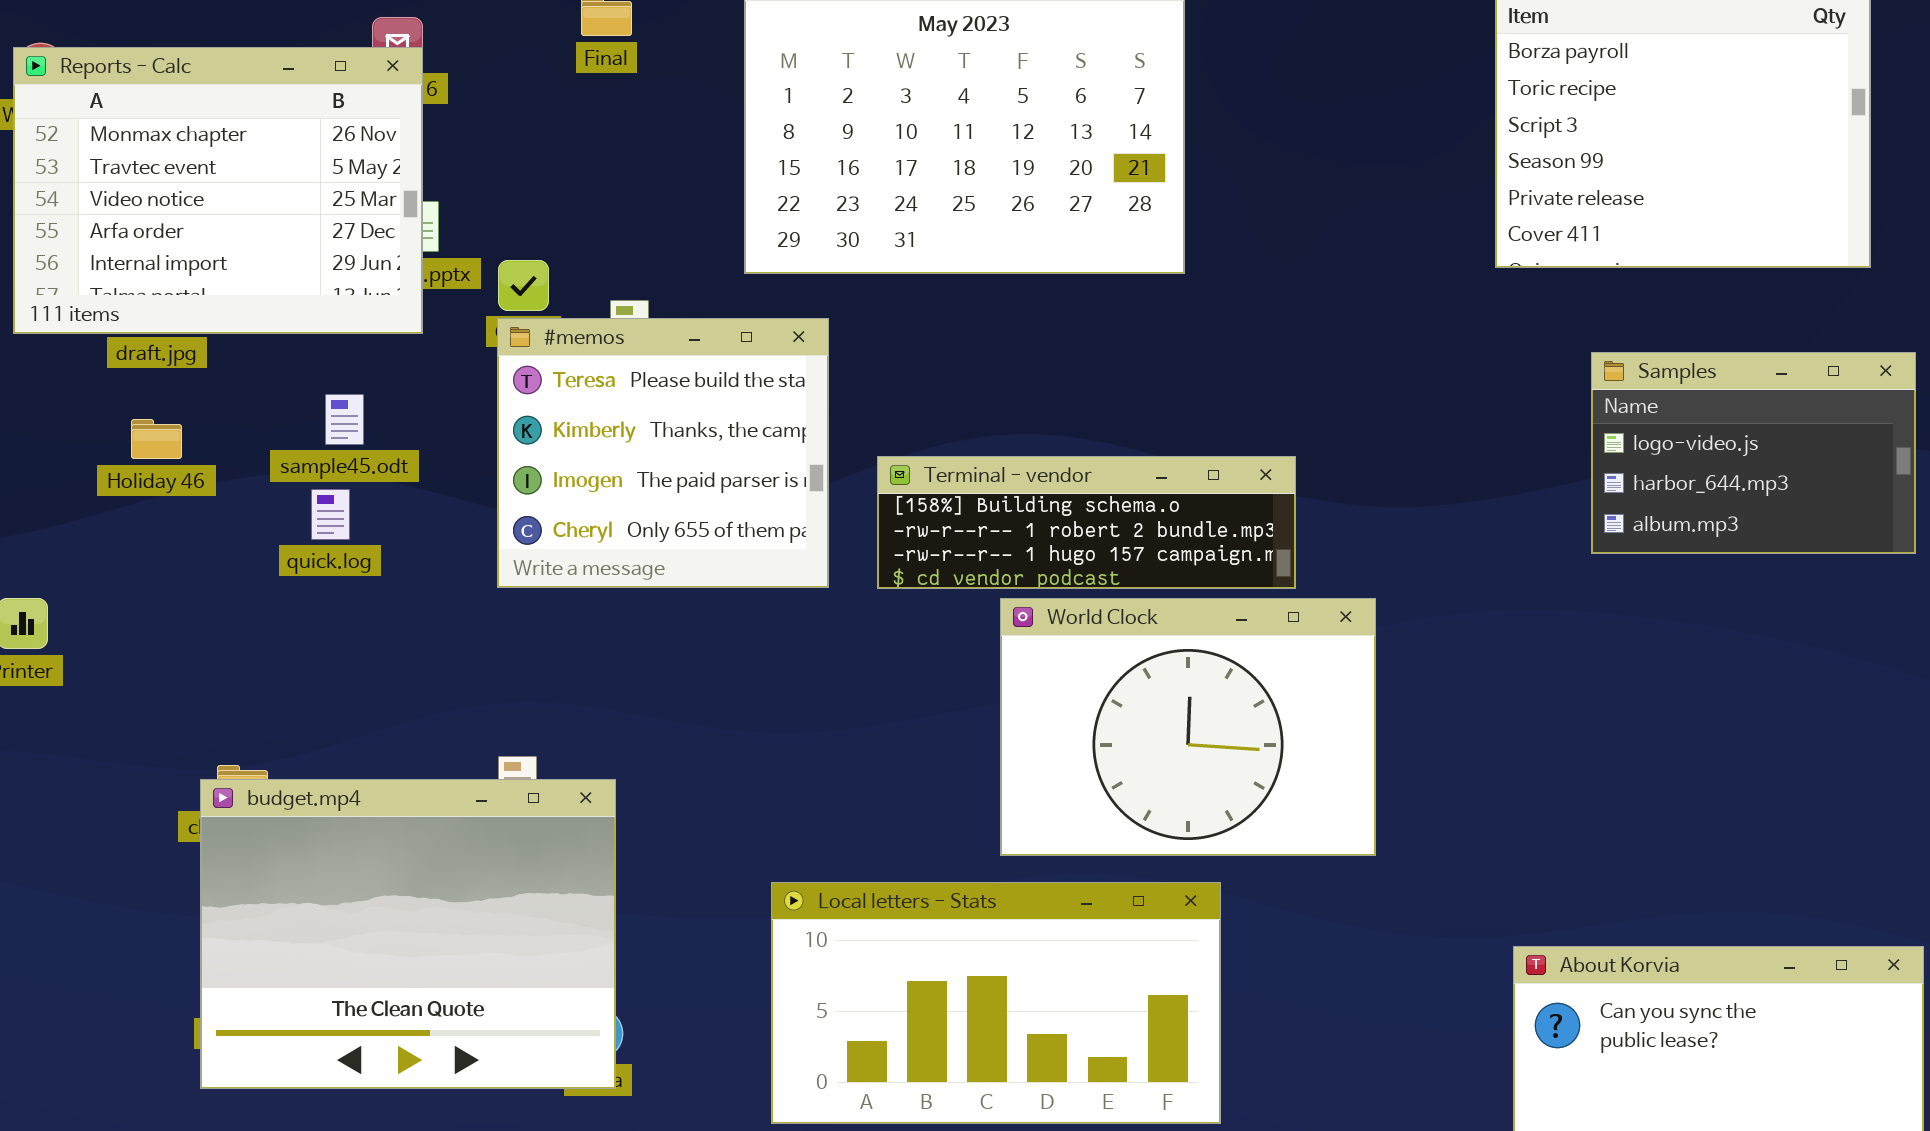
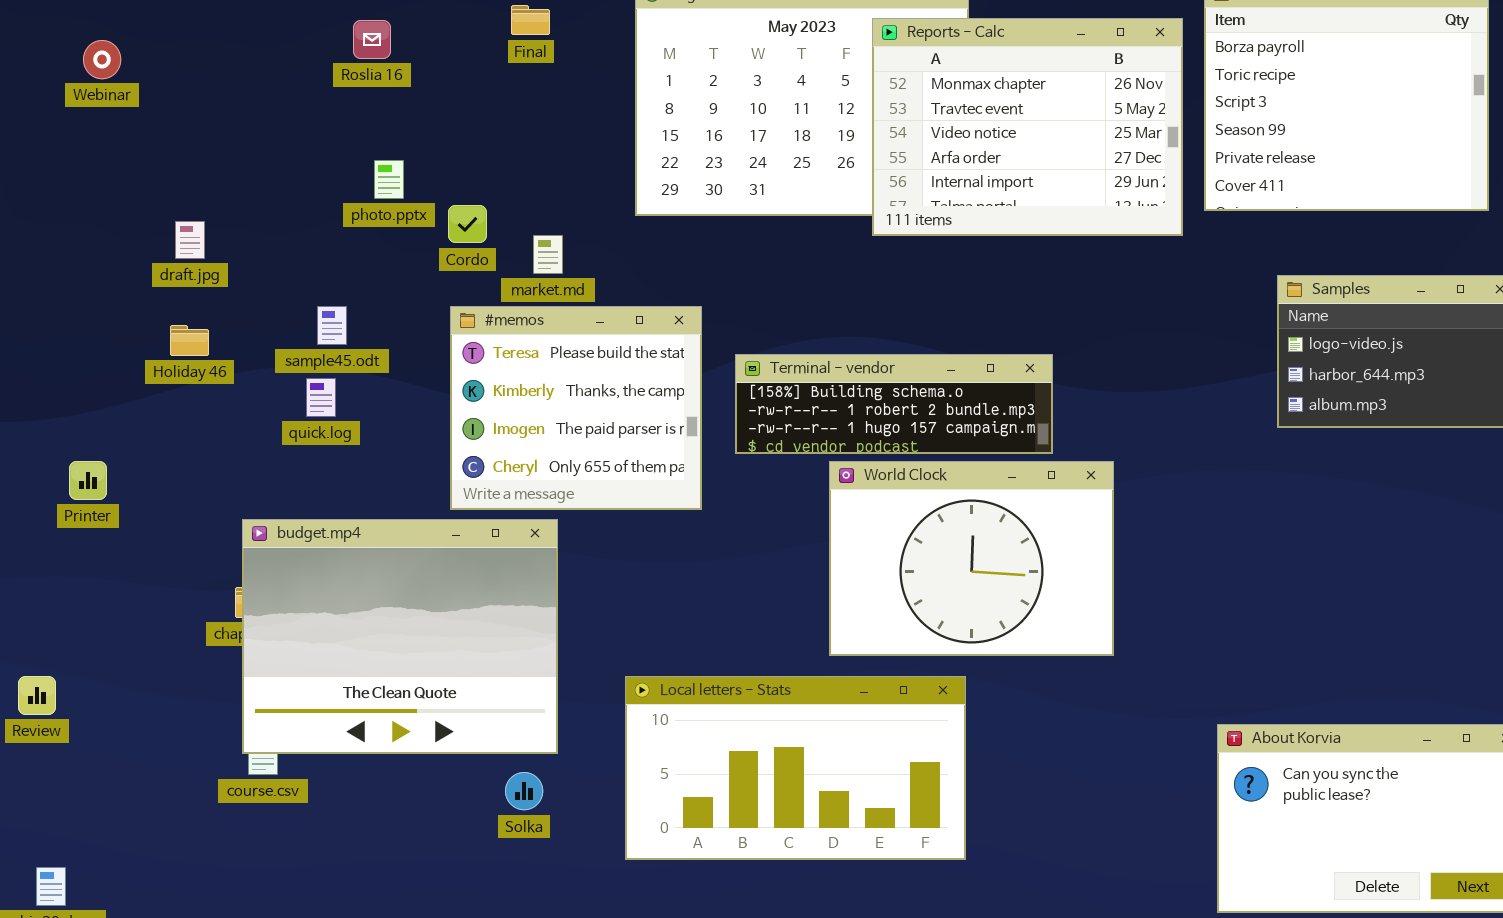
Reports - Calc: [13,47,423,334] -> [872,18,1183,236], moved
#memos: [497,318,829,588] -> [450,306,702,510], moved
budget.mp4: [200,779,616,1089] -> [242,519,558,754], moved
Local letters - Stats: [771,882,1221,1124] -> [625,676,966,860], moved

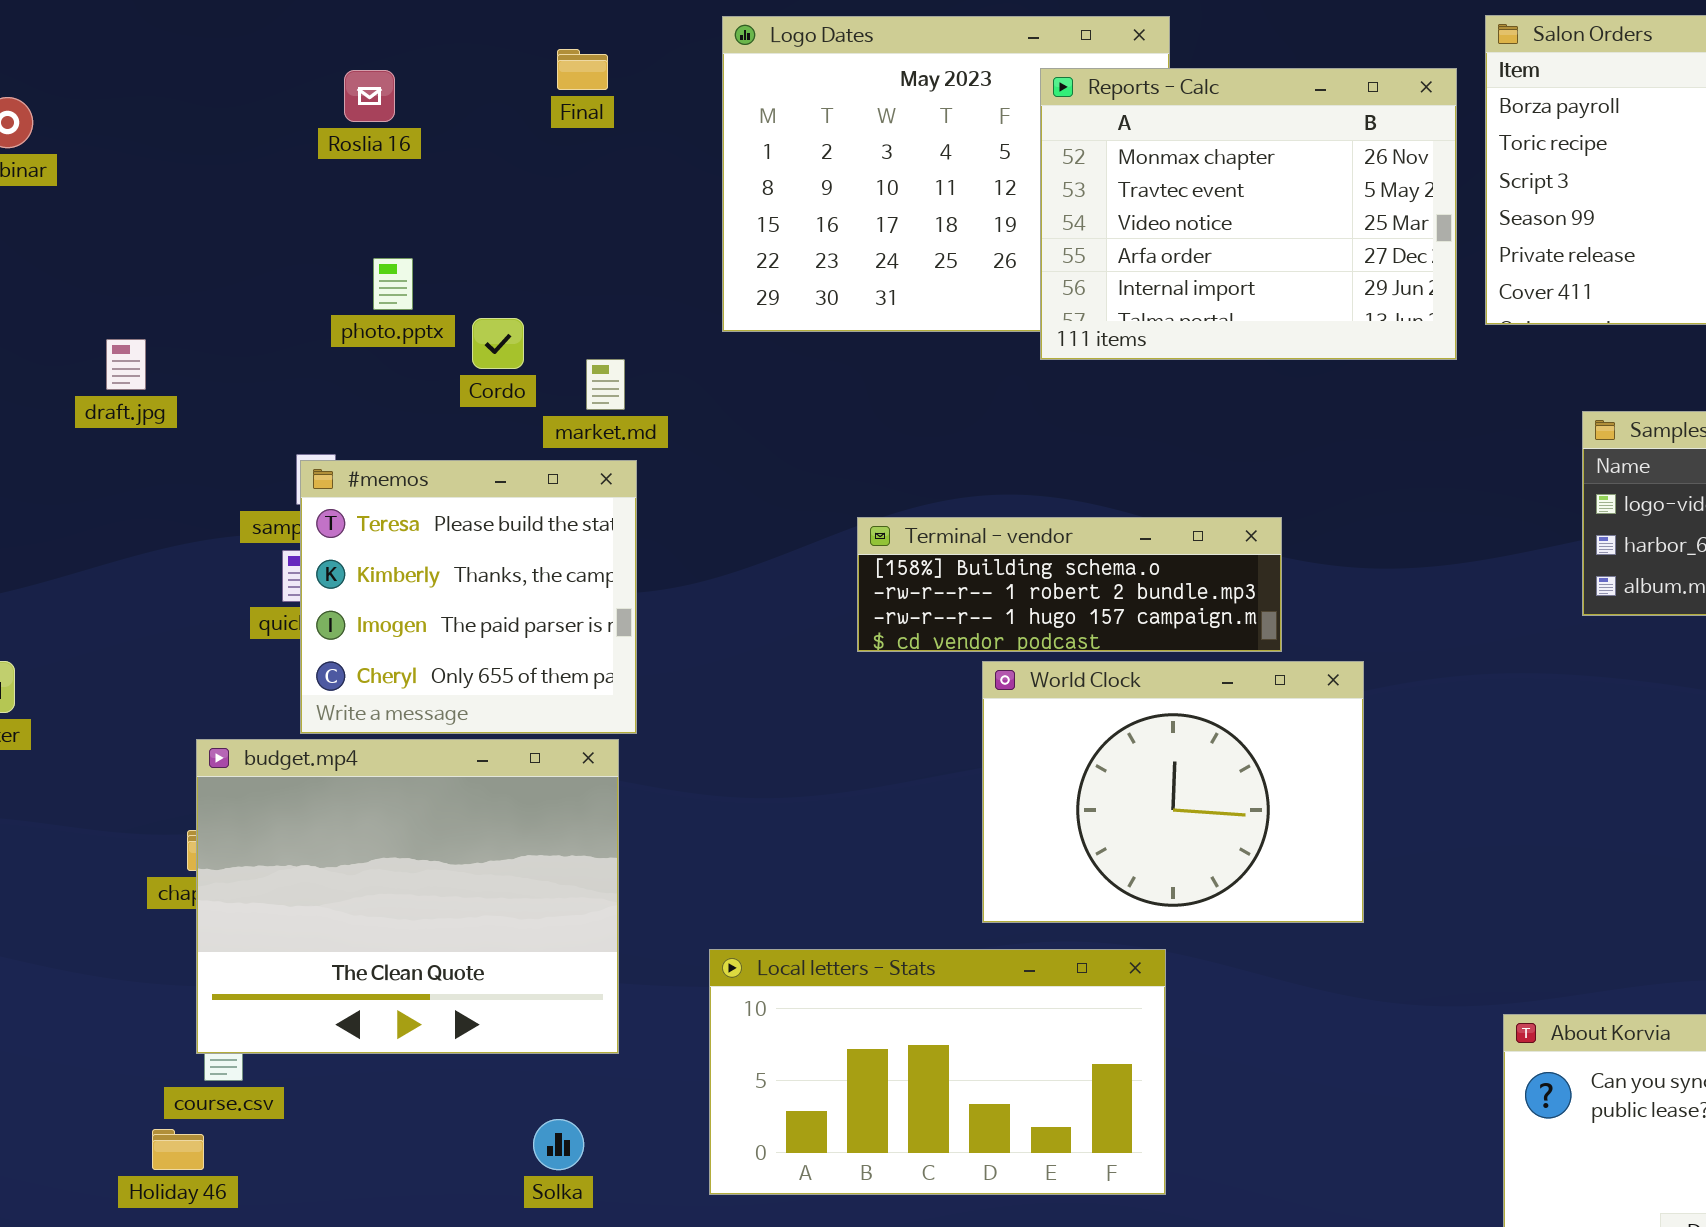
#memos: [450,306,702,510] -> [300,460,637,734], moved
Holiday 46: [170,325,209,356] -> [152,1129,204,1170], moved
Solka: [505,772,543,810] -> [533,1119,584,1170], moved

